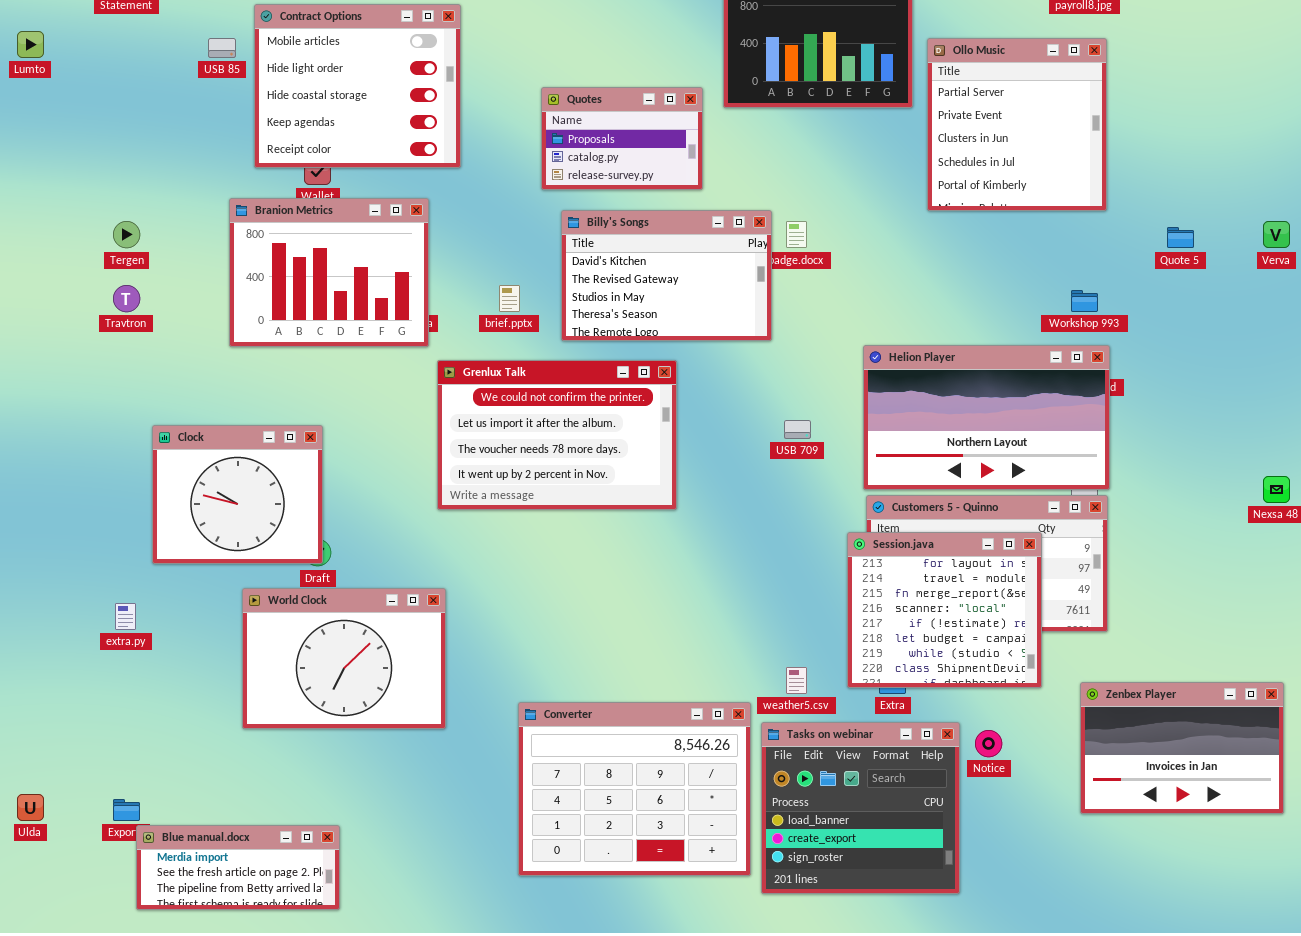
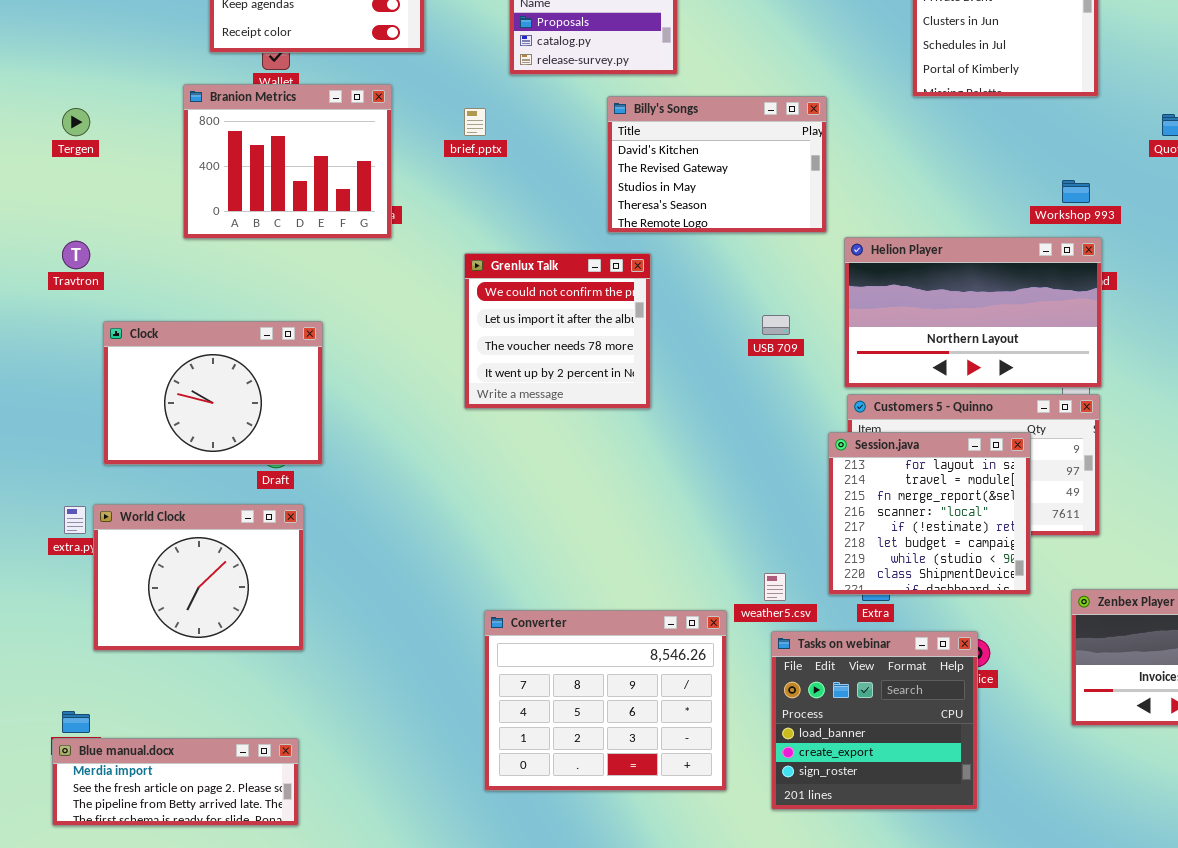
Billy's Songs: [561,210,772,341] -> [607,96,827,233], moved
Travtron: [113,285,140,312] -> [62,241,90,269], moved
brief.pptx: [499,285,520,312] -> [464,108,486,136], moved
Grenlux Talk: [437,360,677,510] -> [464,253,651,409], resized
Clock: [152,425,323,564] -> [103,321,323,465], resized
World Clock: [242,588,446,729] -> [93,504,304,651], moved
Tasks on webinar: [761,722,960,894] -> [771,631,978,810], moved
Blue manual.docx: [136,825,340,910] -> [52,738,299,826], resized

